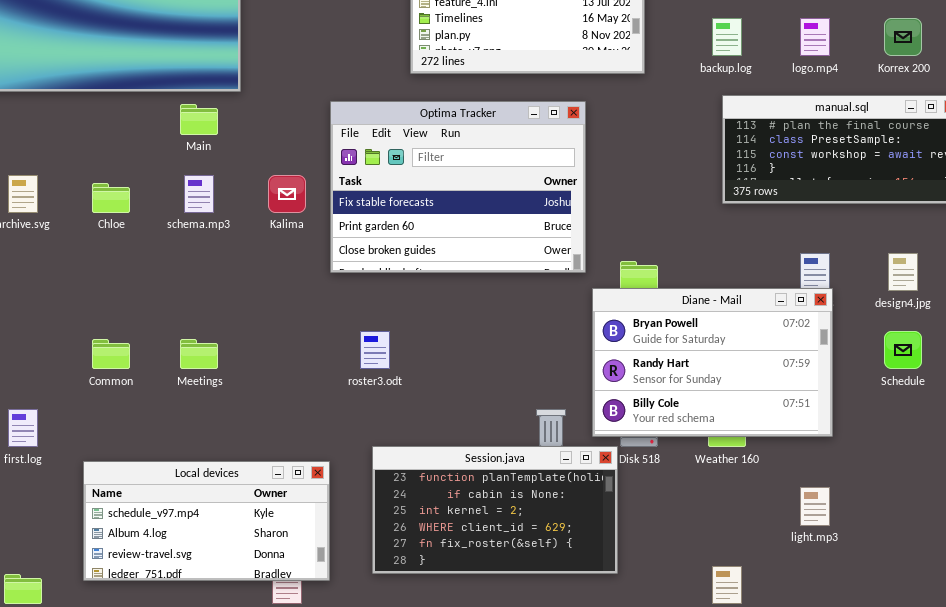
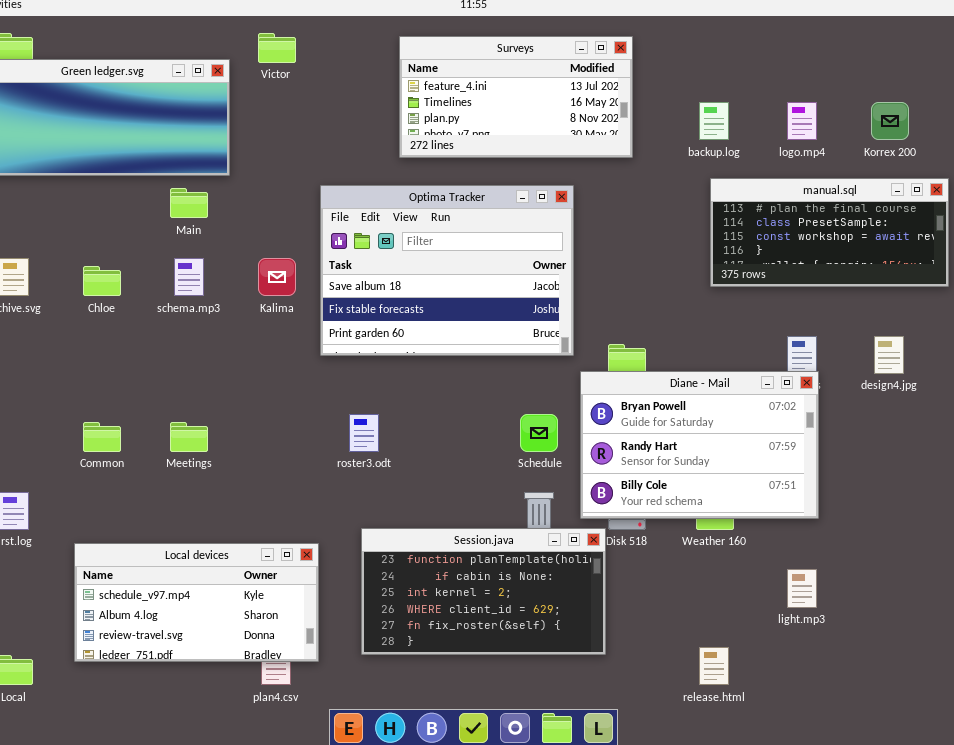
Optima Tracker: [330,101,586,273] -> [320,185,574,356], scrolled up 1 row
Schedule: [884,331,922,369] -> [520,414,558,452], moved

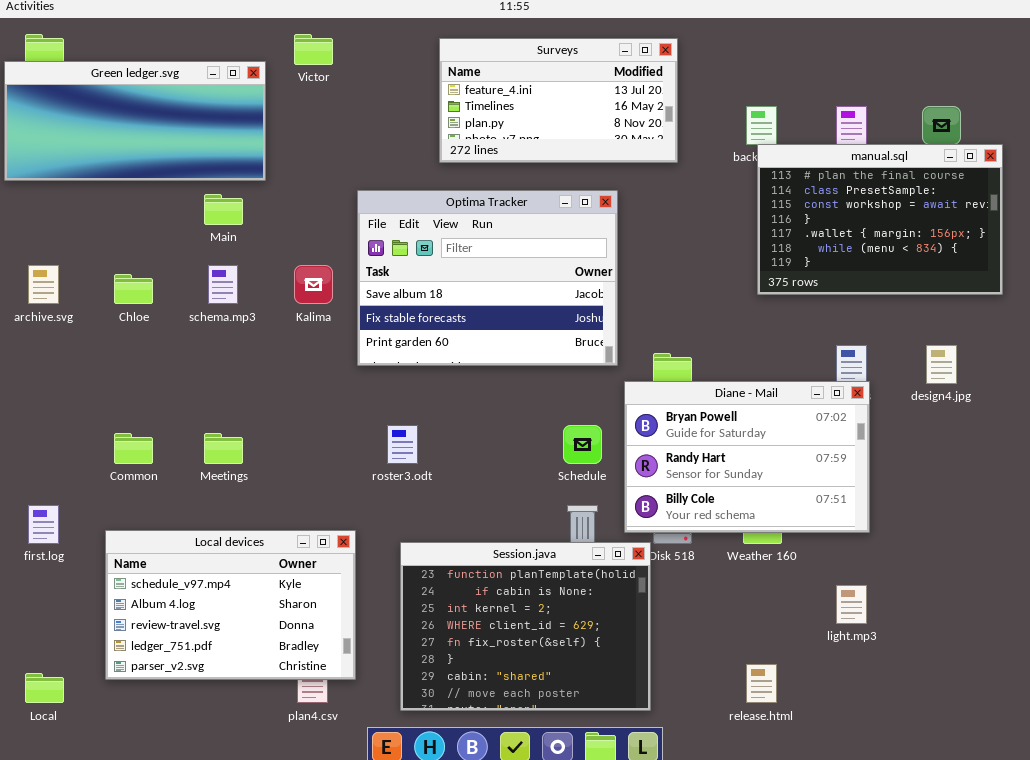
manual.sql: [710,178,949,287] -> [757,144,1003,295], resized
Session.java: [361,528,606,655] -> [400,542,651,711], resized
Local devices: [74,543,319,662] -> [105,530,356,680], resized

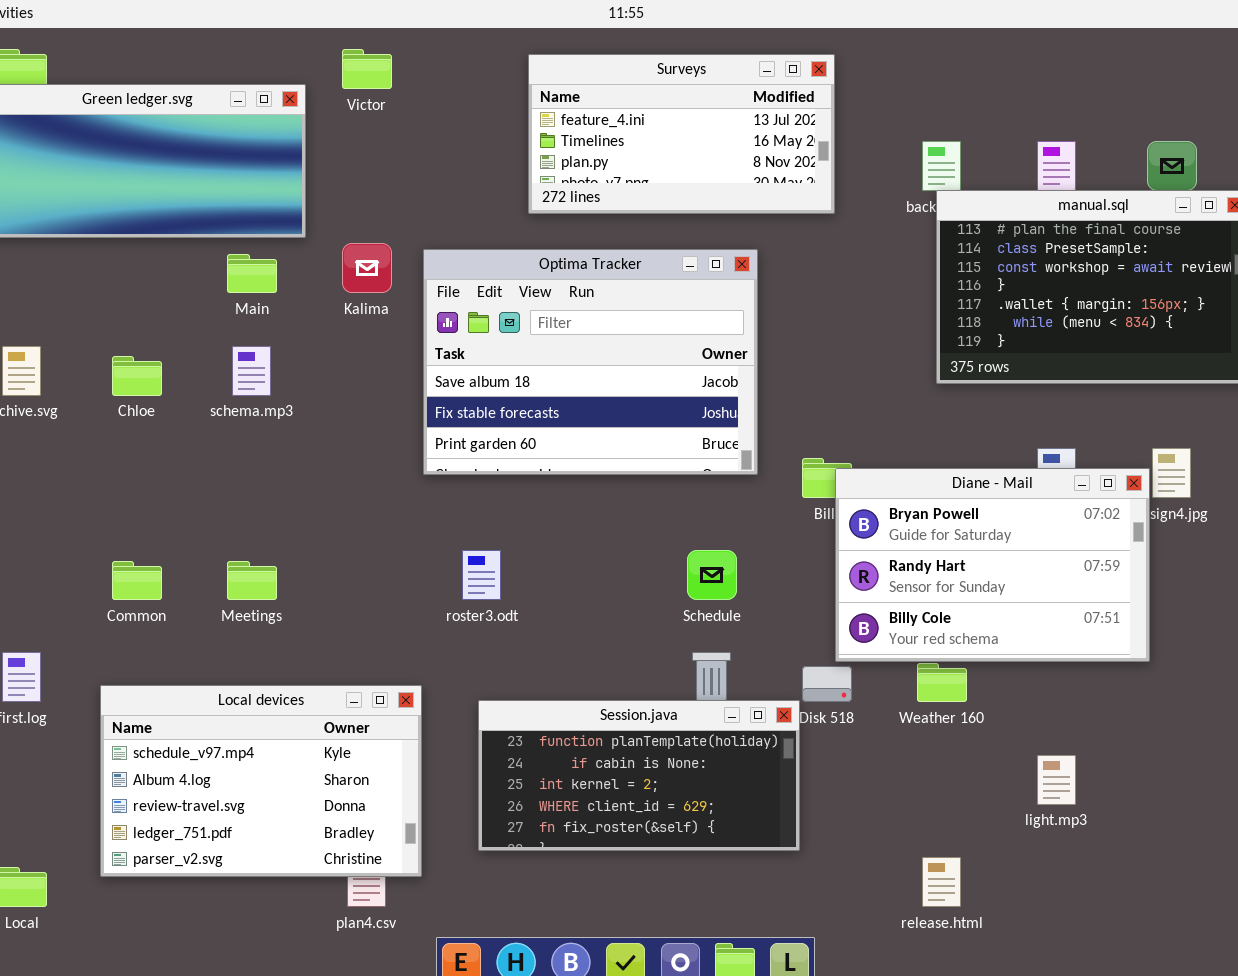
Kalima: [294,265,333,304] -> [342,243,392,293], moved
Diane - Mail: [624,381,870,533] -> [835,468,1150,662], moved
Session.java: [400,542,651,711] -> [478,700,800,851], resized

